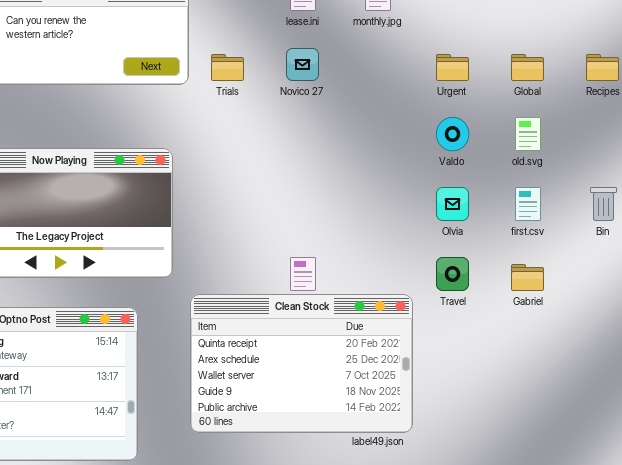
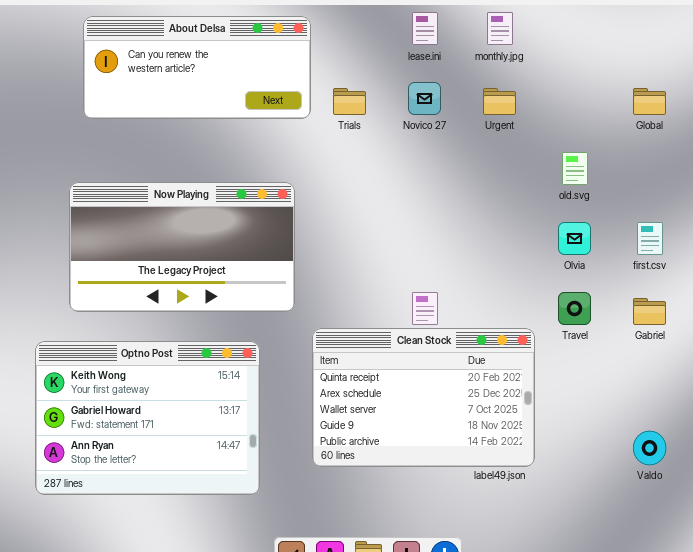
Urgent: [436,54,469,81] -> [483,88,516,115], moved
Valdo: [436,117,469,151] -> [633,431,666,465], moved
old.svg: [515,117,541,151] -> [562,152,588,185], moved

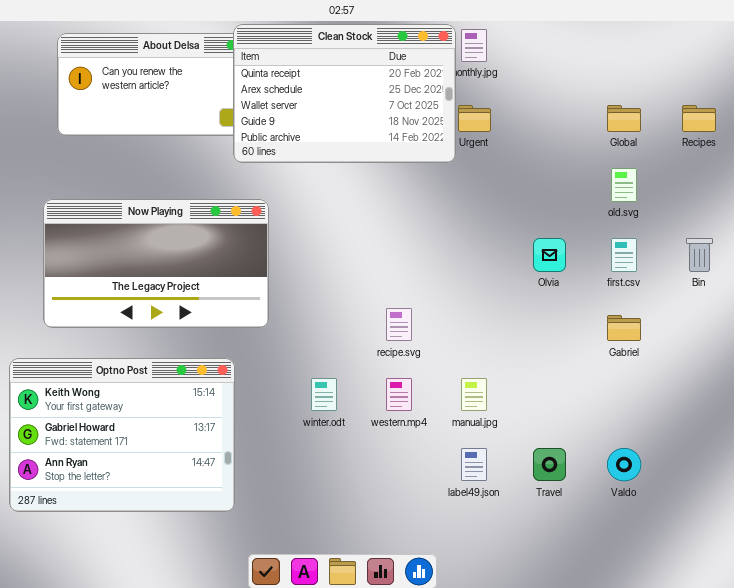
old.svg: [562,152,588,185] -> [611,168,637,202], moved
Travel: [558,292,591,325] -> [533,448,566,481], moved
Clean Stock: [312,328,535,467] -> [233,24,456,163], moved

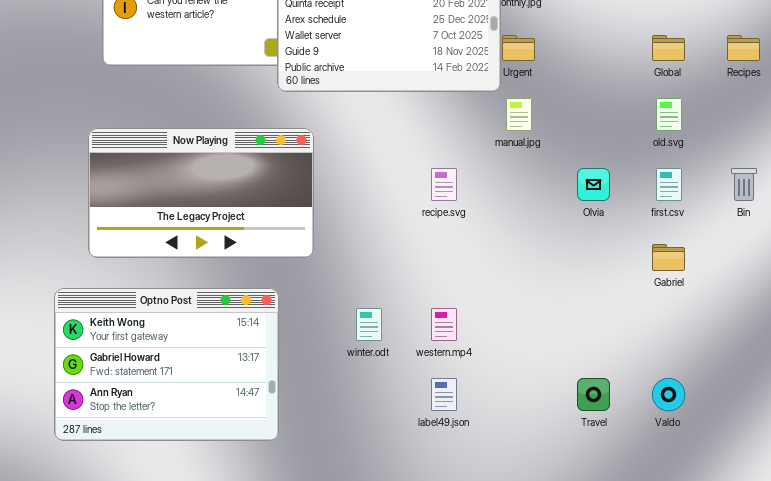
recipe.svg: [386,308,412,341] -> [431,168,457,201], moved
manual.jpg: [461,378,487,411] -> [506,98,532,131], moved
label49.json: [461,448,487,481] -> [431,378,457,411], moved

